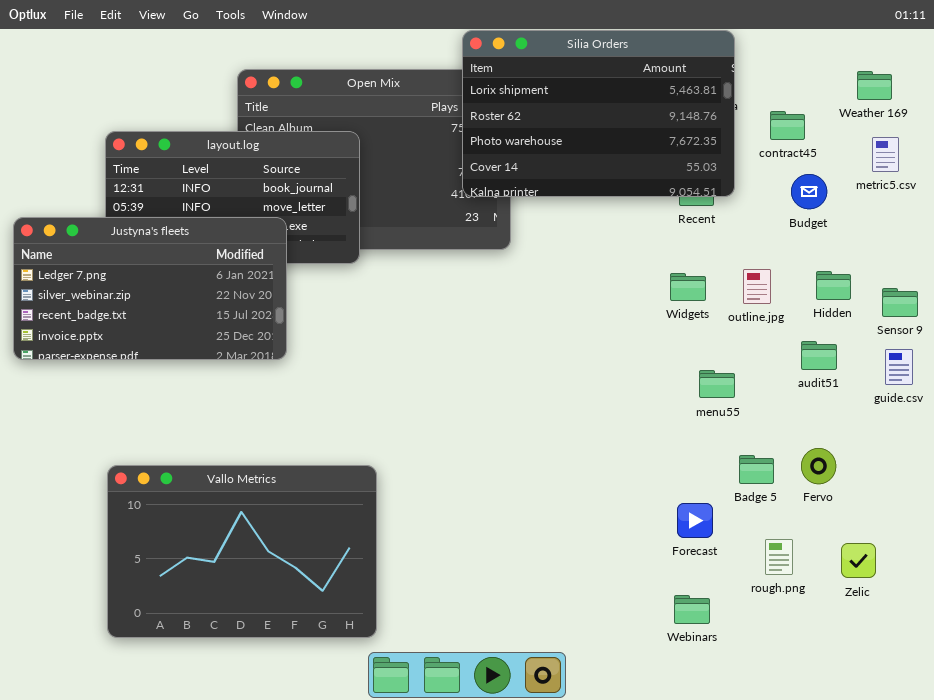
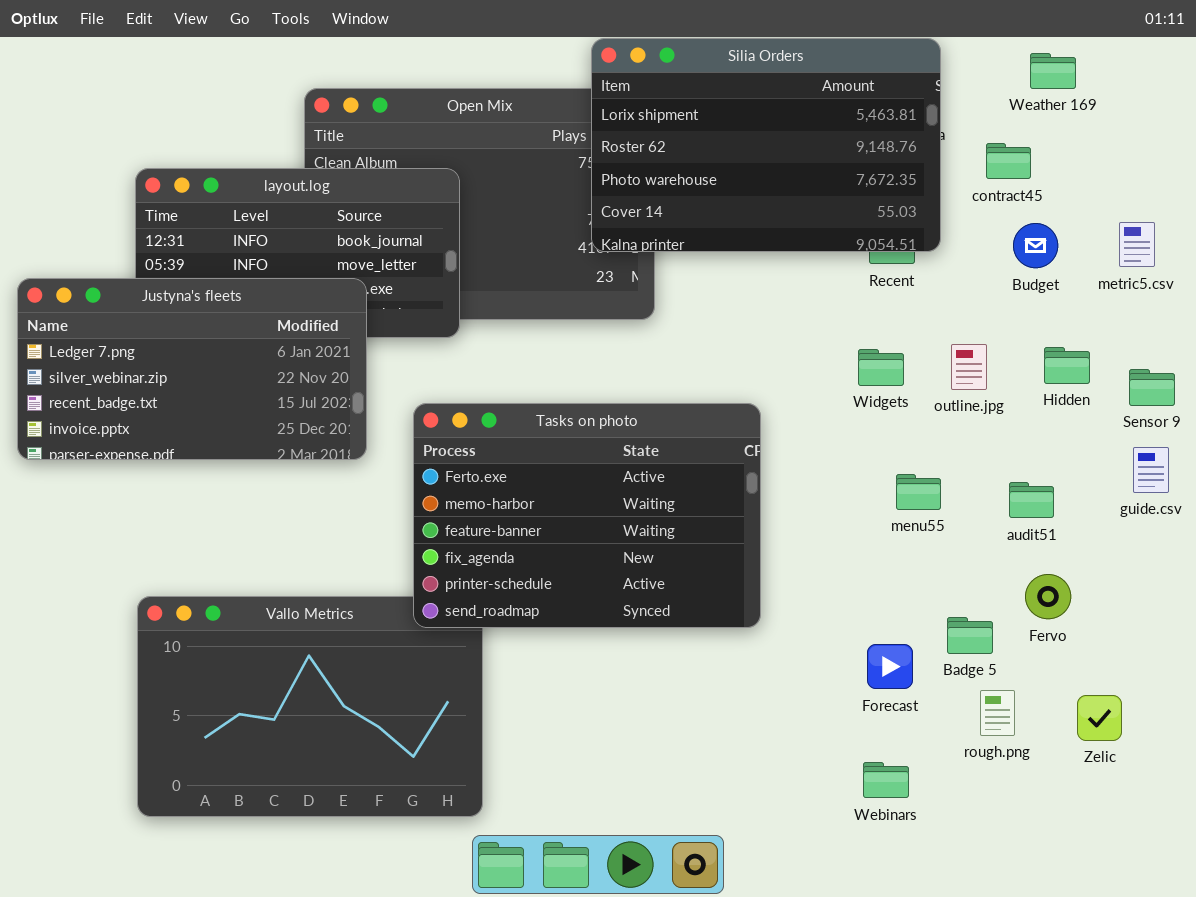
Weather 169: [857,71,892,100] -> [1030,53,1076,89], moved
metric5.csv: [872,137,899,172] -> [1119,222,1155,267], moved
Tasks on photo: none -> [413,403,761,628], opened
audit51: [801,341,837,370] -> [1009,482,1054,518], moved
Badge 5: [739,455,774,484] -> [947,617,993,654], moved

